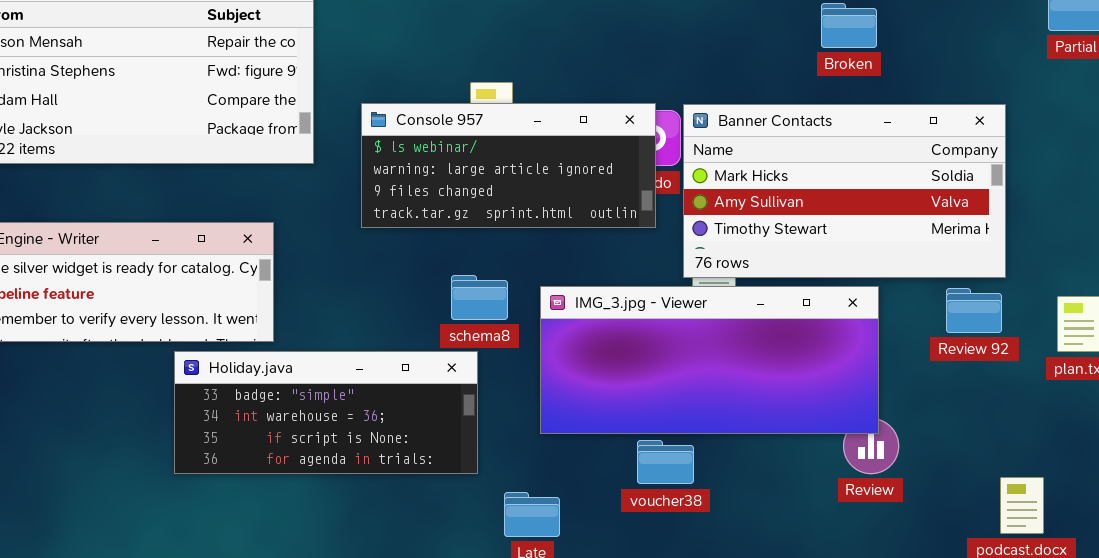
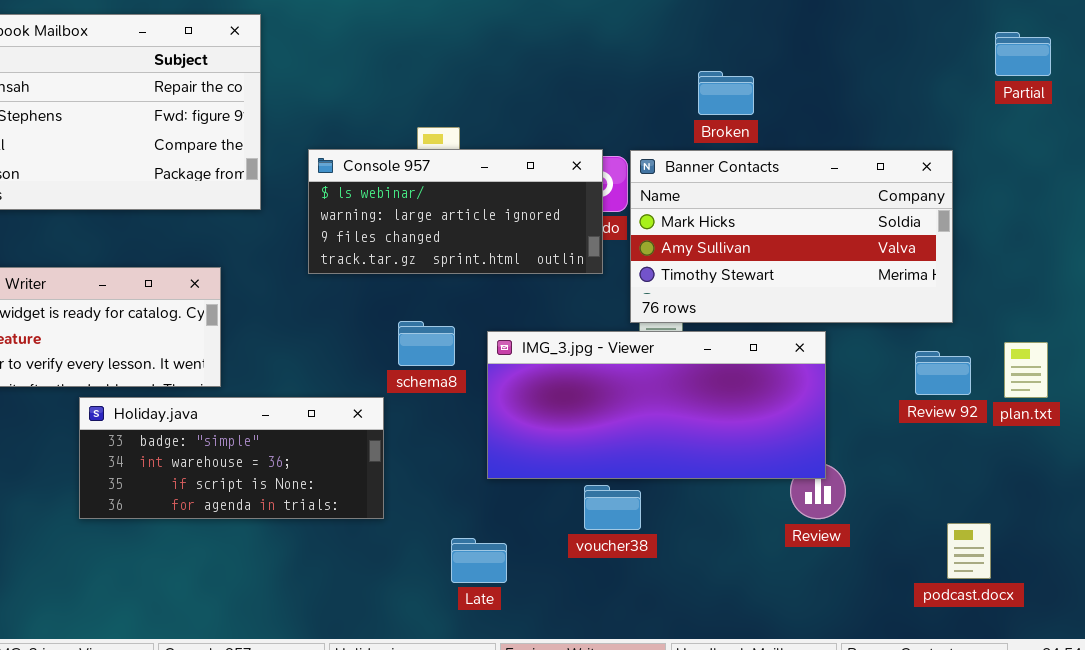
Broken: [821,3,877,48] -> [698,71,754,115], moved
Review 92: [946,288,1002,333] -> [915,351,971,395], moved
Holiday.java: [174,351,478,474] -> [79,397,384,519], moved

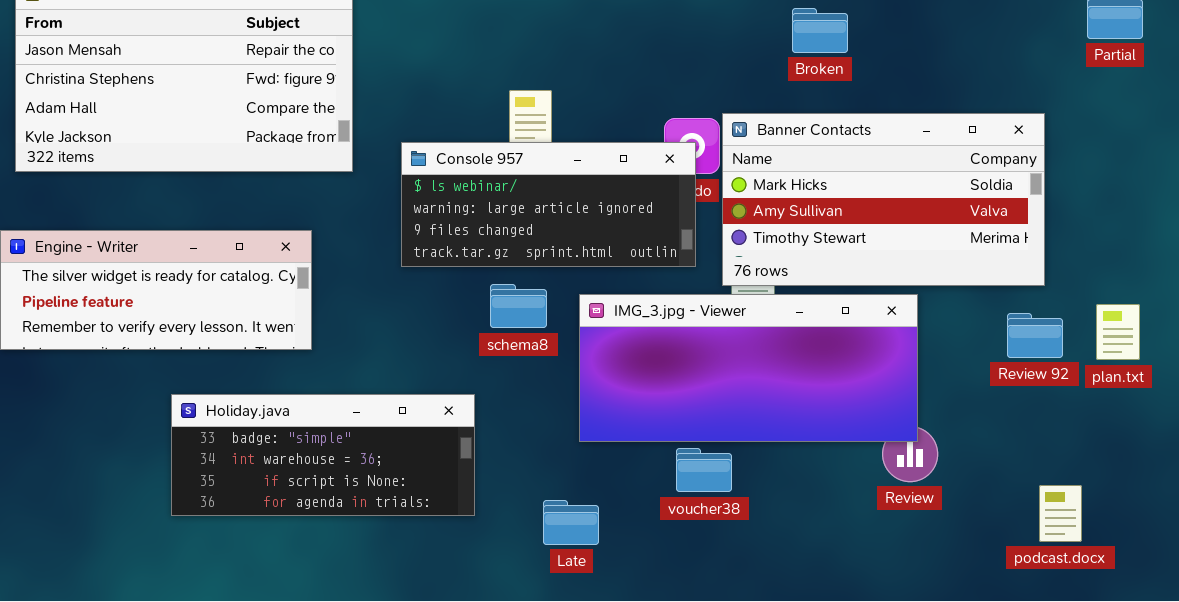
Broken: [698,71,754,115] -> [792,8,848,53], moved
Console 957: [308,149,603,274] -> [401,142,696,267], moved
Holiday.java: [79,397,384,519] -> [171,394,475,516], moved

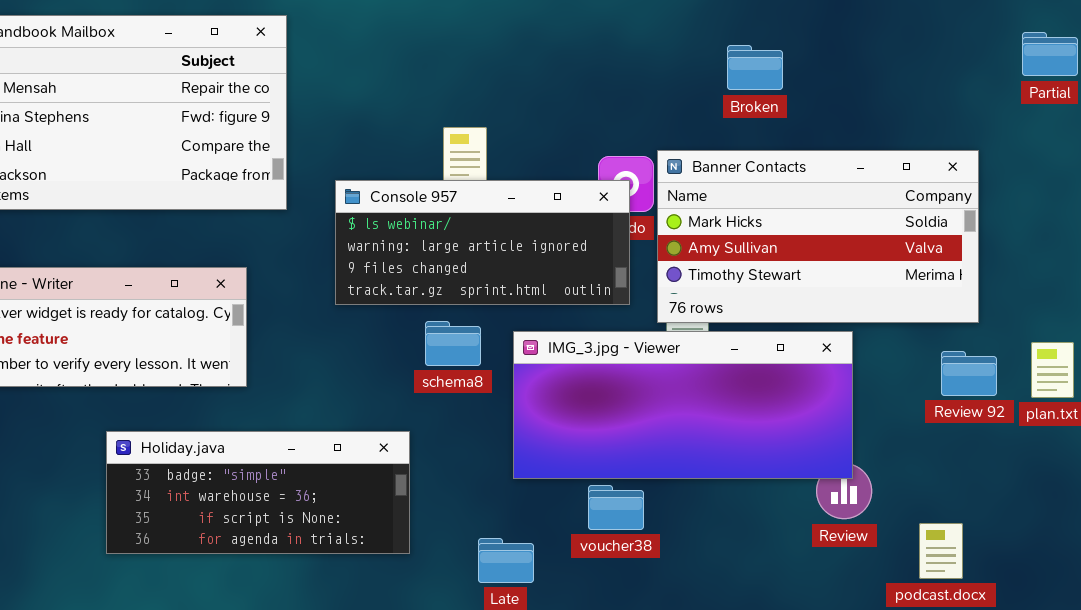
voucher38: [676,448,732,492] -> [588,485,644,530], moved
podcast.docx: [1039,485,1082,542] -> [919,523,963,579], moved

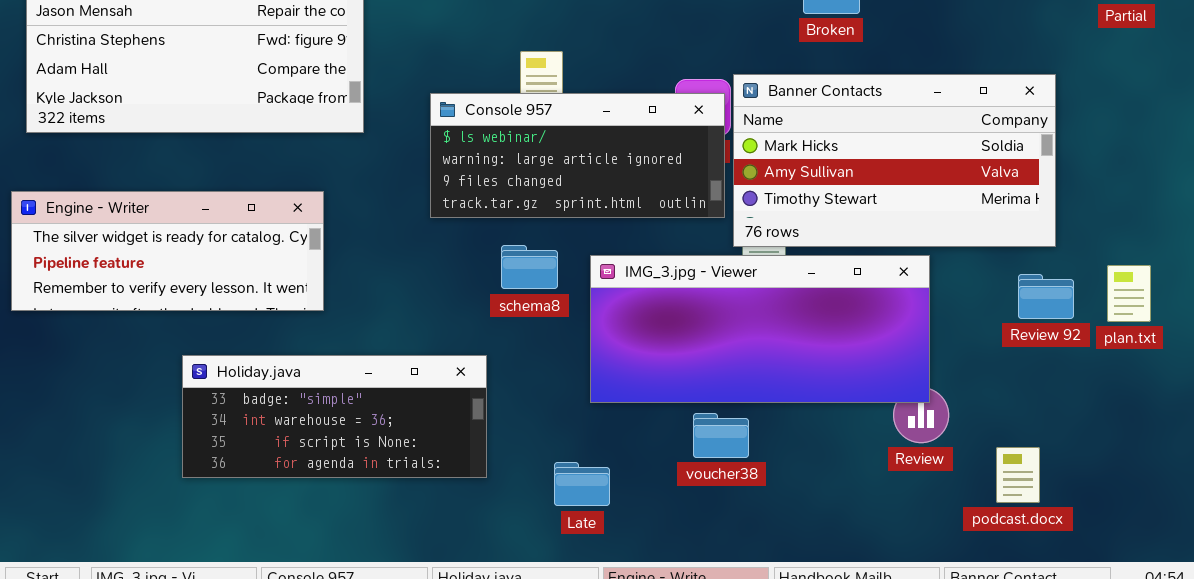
Console 957: [335,180,630,305] -> [430,93,725,218], moved
voucher38: [588,485,644,530] -> [693,413,749,458], moved

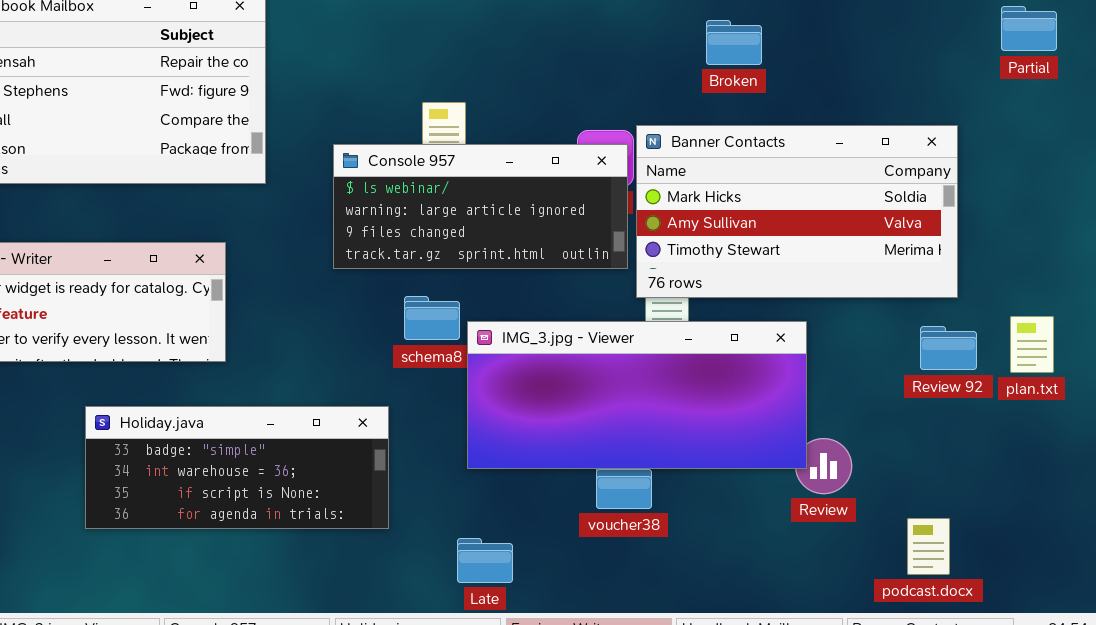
IMG_3.jpg - Viewer: [590,255,930,403] -> [467,321,807,469], moved
podcast.docx: [996,447,1040,503] -> [907,518,950,575], moved
Late: [554,462,610,506] -> [457,538,513,583], moved

